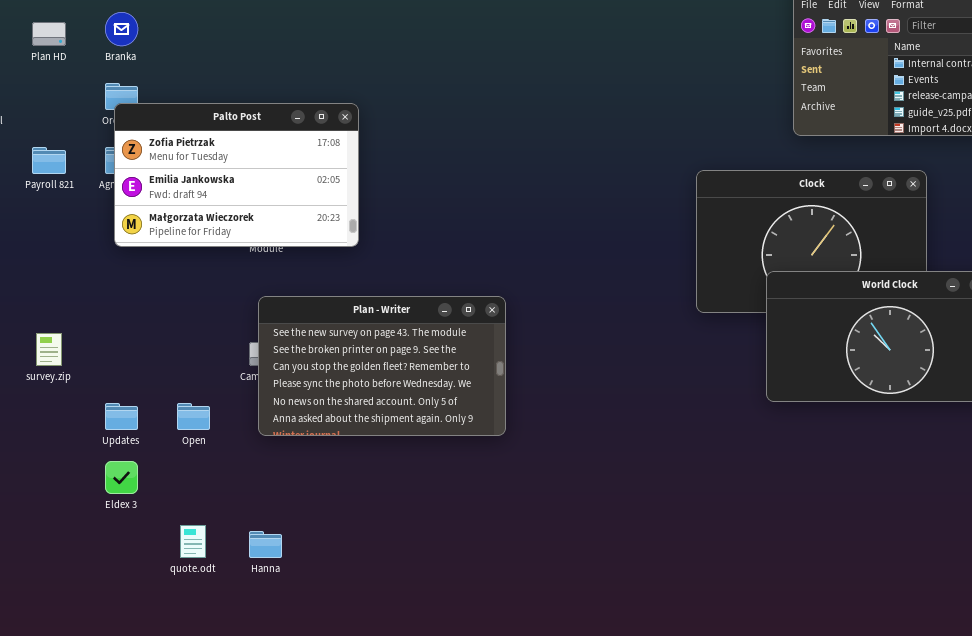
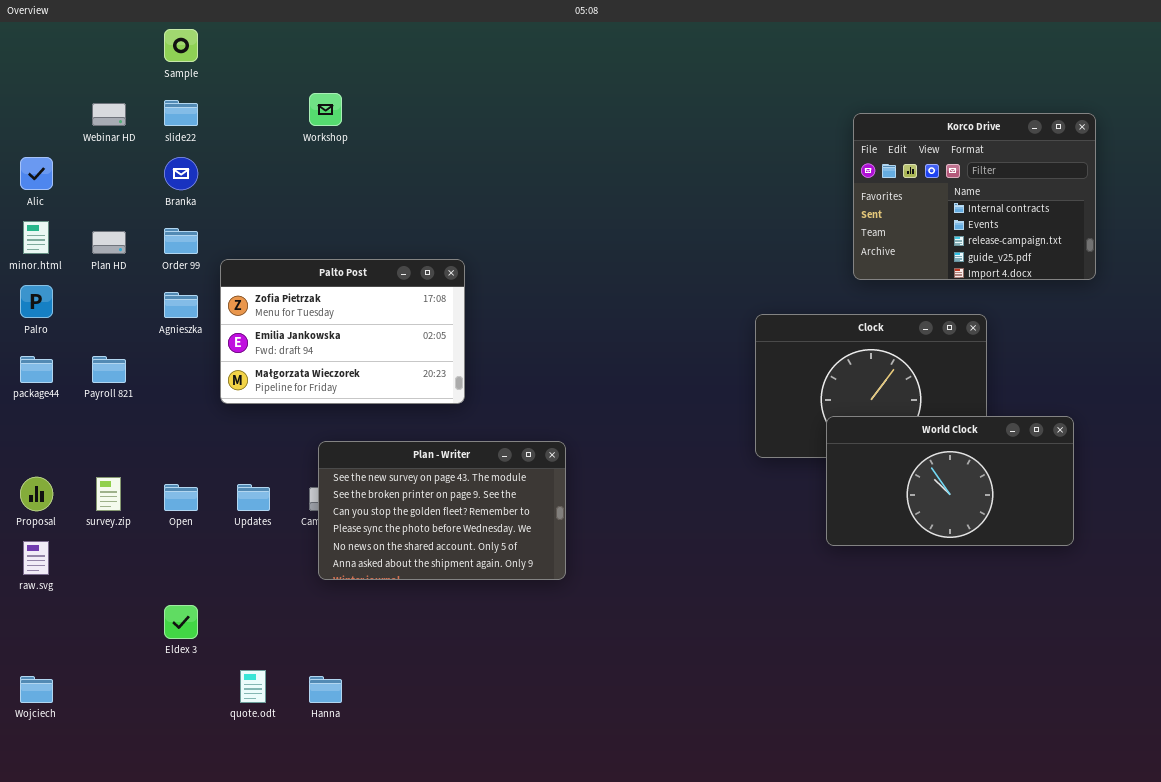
Plan HD: [32,22,66,46] -> [92,231,126,254], moved
Palto Post: [114,103,359,247] -> [220,259,465,404], moved
Payroll 821: [32,147,66,174] -> [92,356,126,383], moved
Updates: [105,403,138,430] -> [237,484,270,511], moved
Open: [177,403,210,430] -> [164,484,198,511], moved

